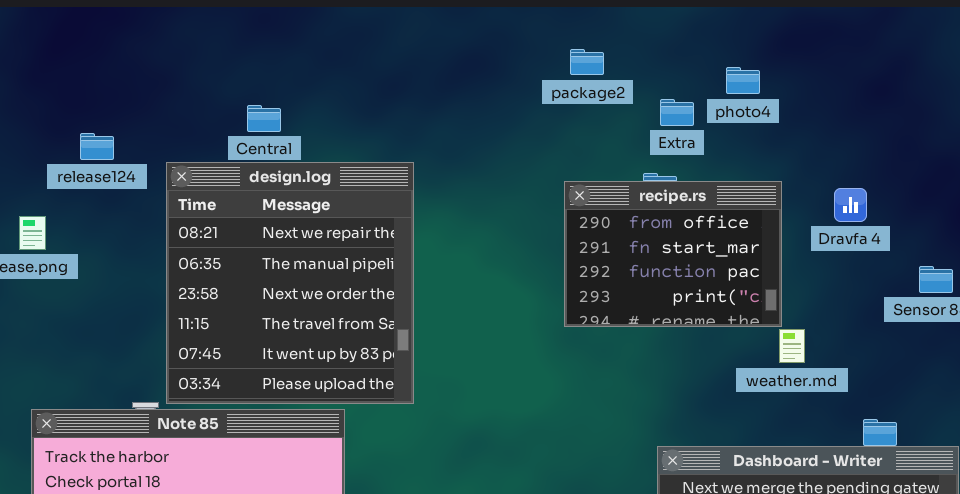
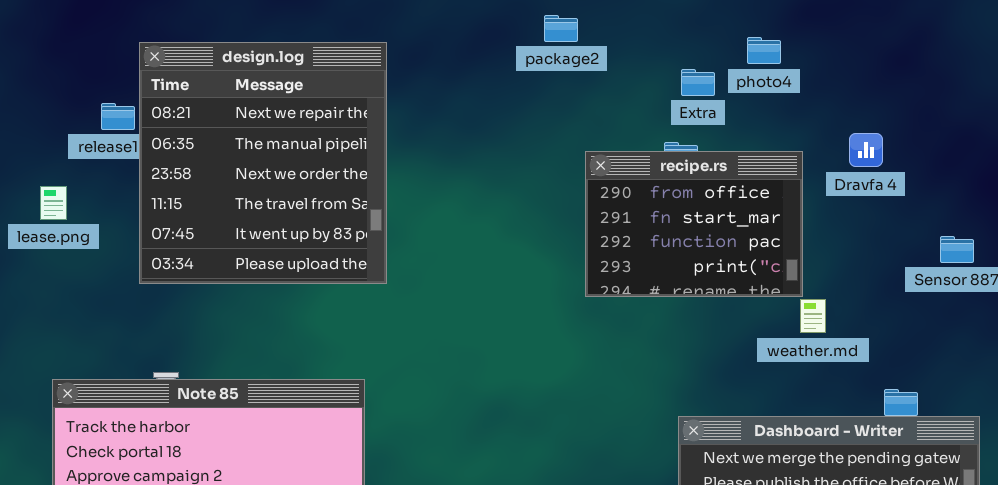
package2: [570,49,604,75] -> [544,15,578,42], moved
design.log: [166,162,414,404] -> [139,42,387,284], moved
Dravfa 4: [834,188,867,222] -> [849,133,883,167], moved

